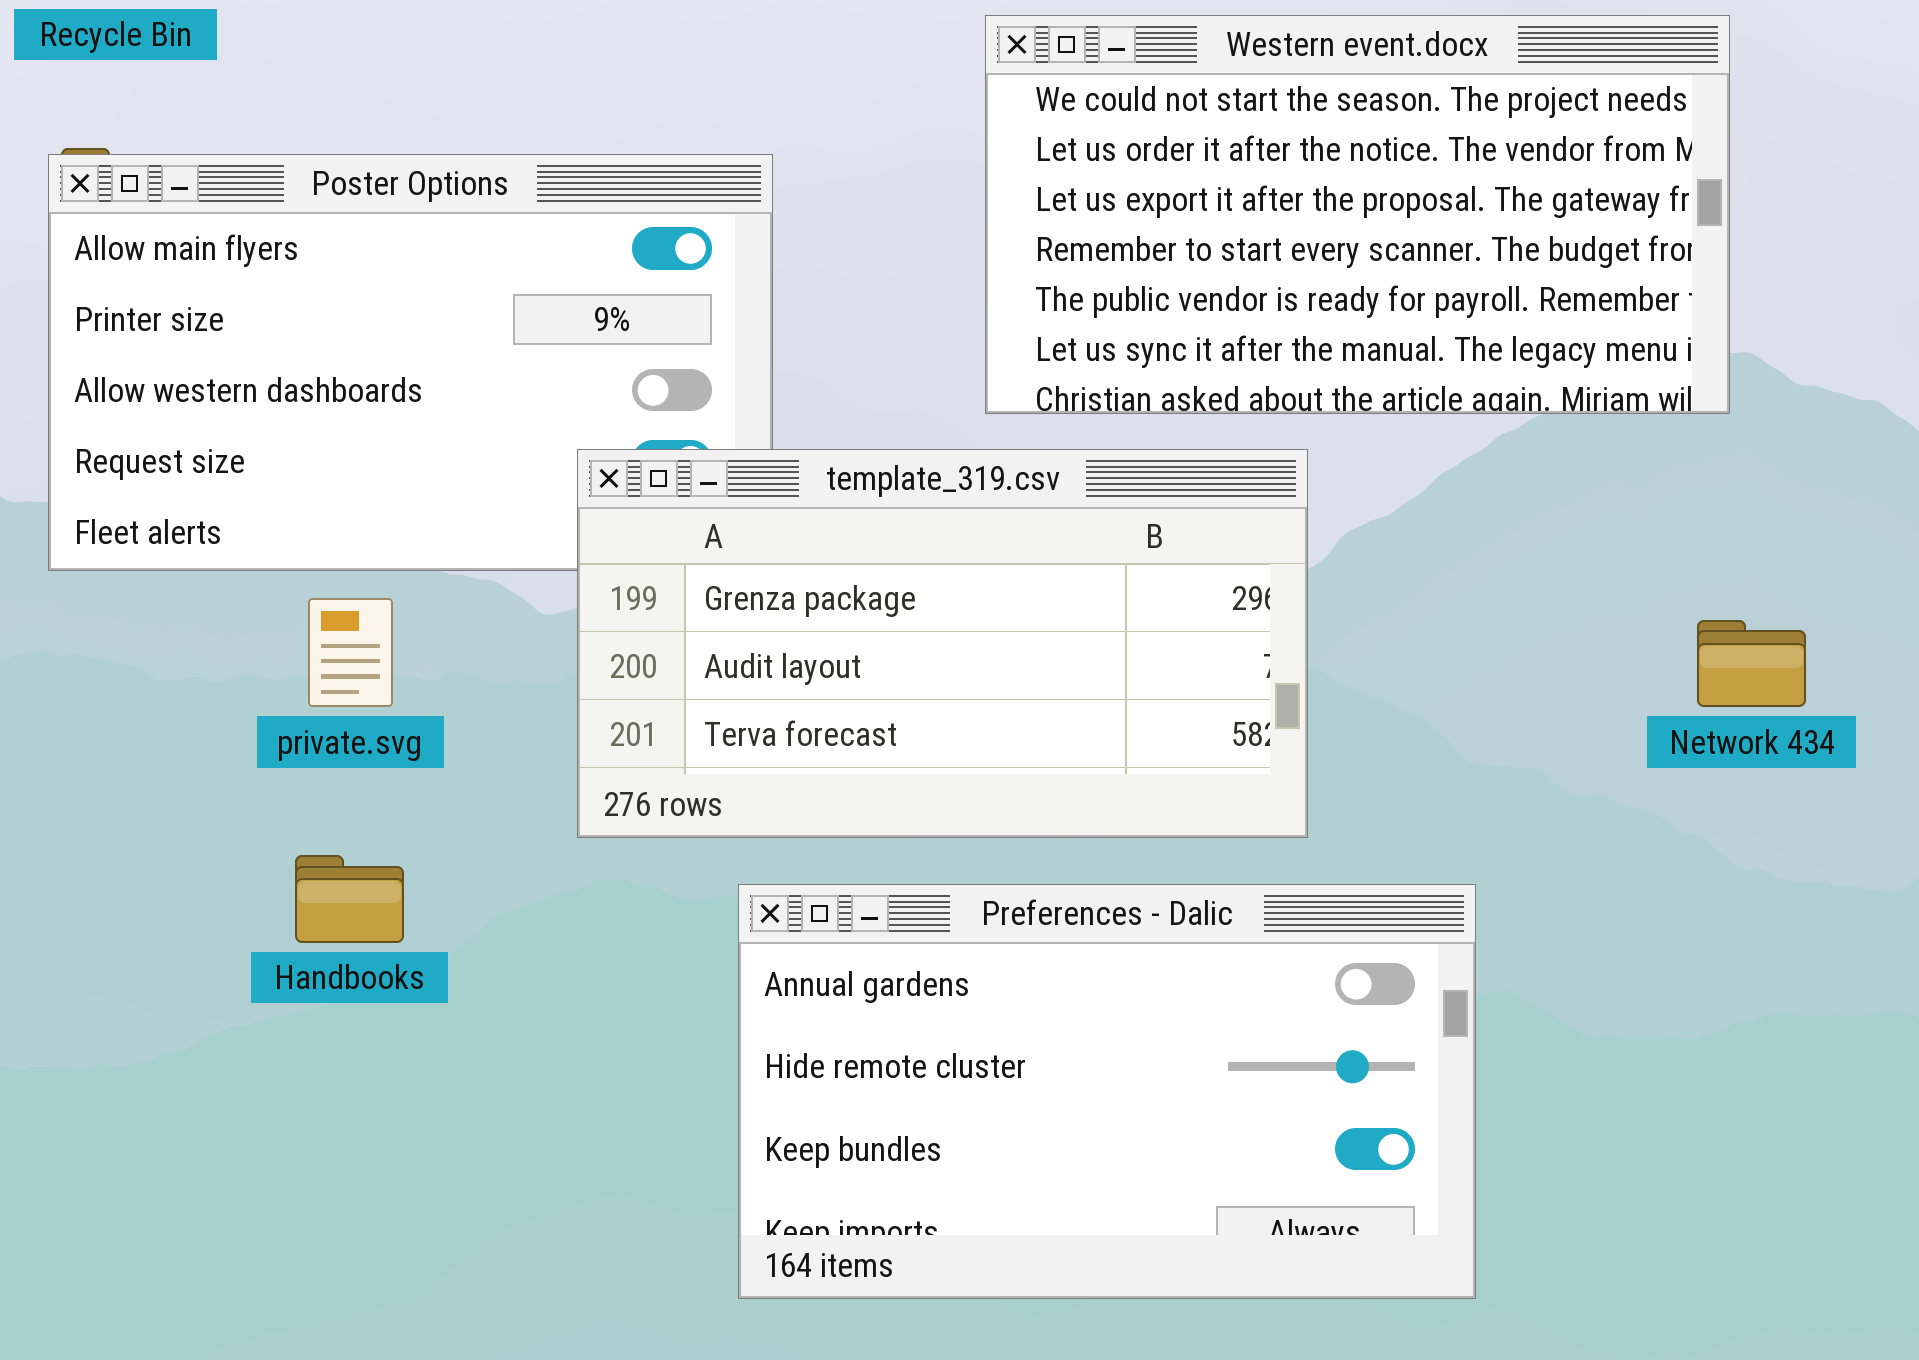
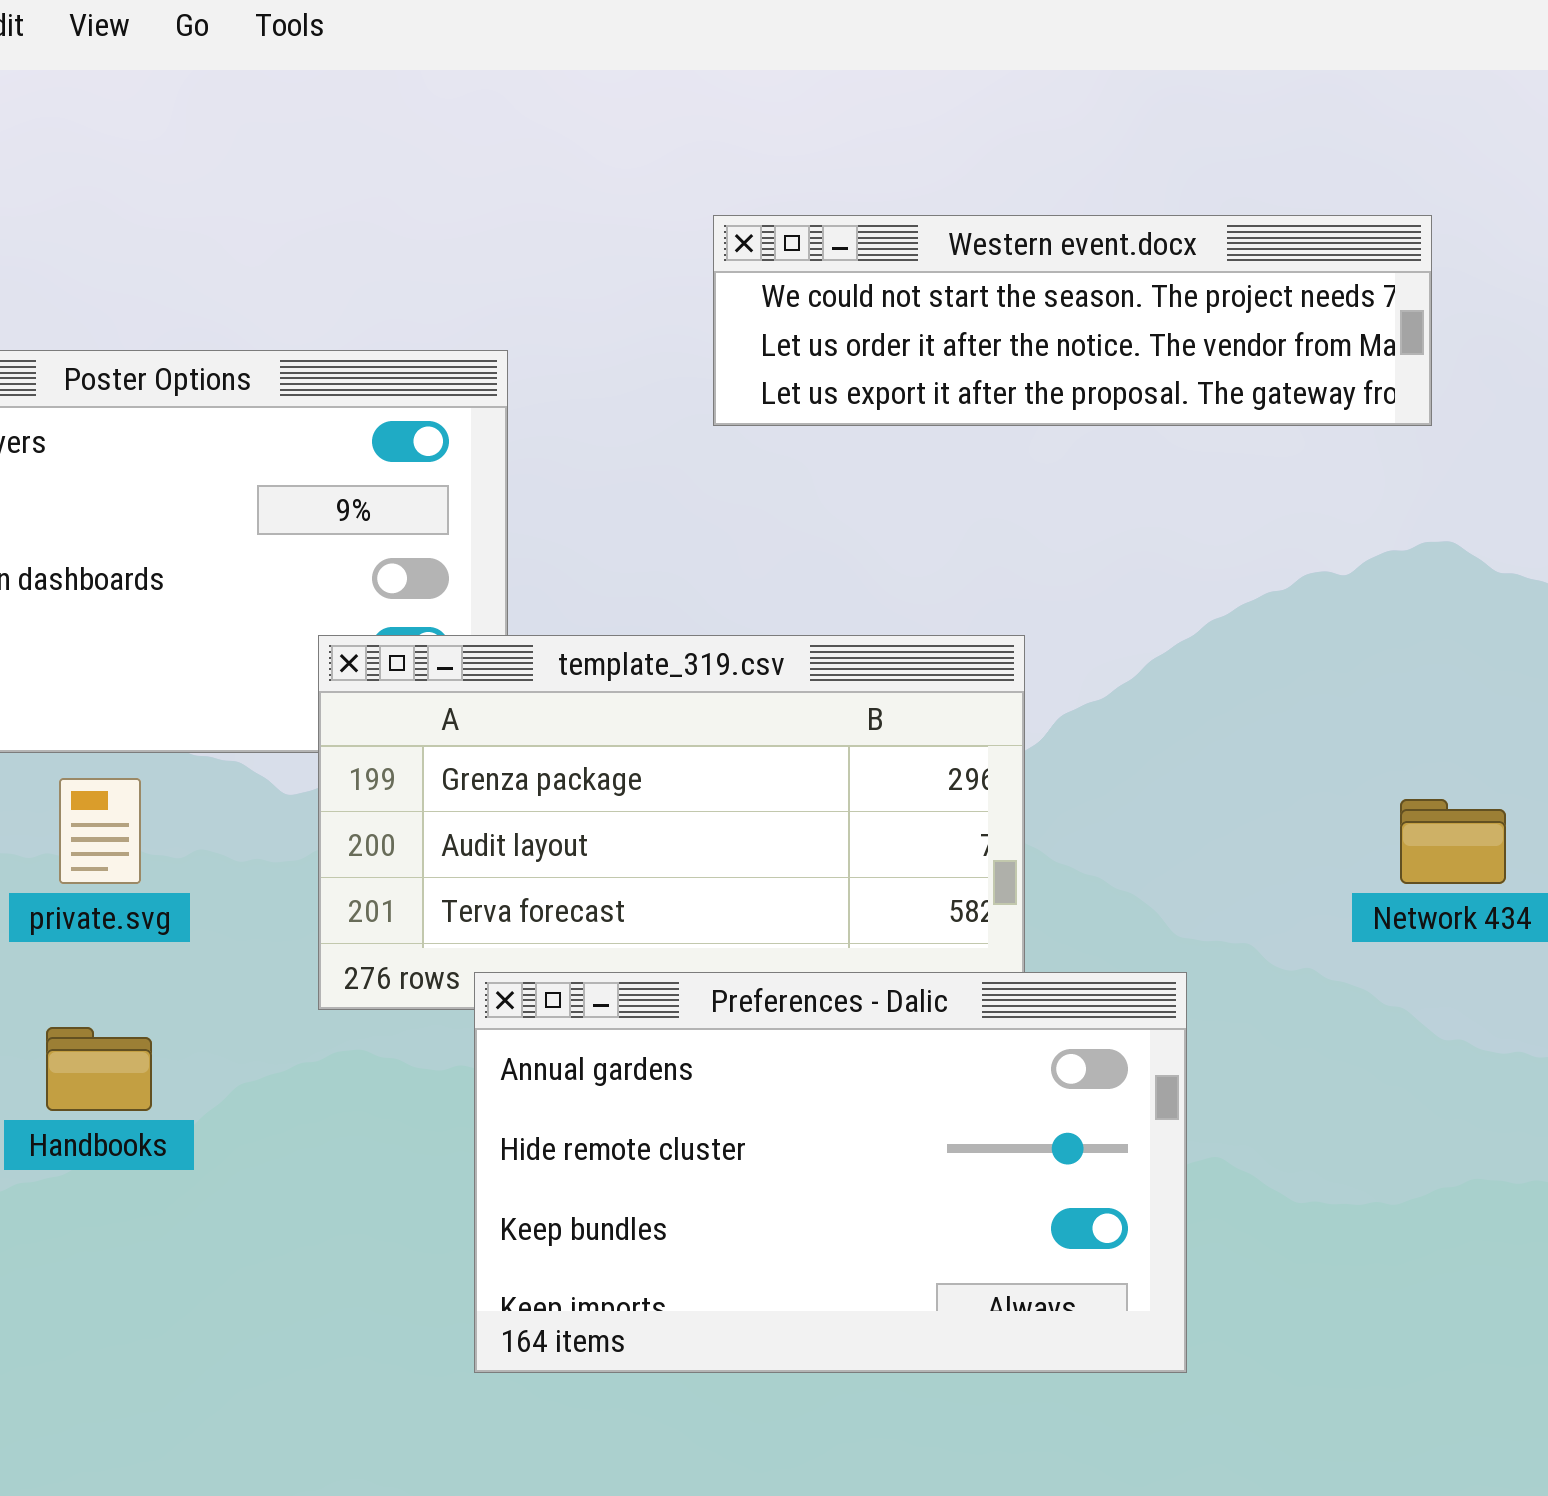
Western event.docx: [985,15,1730,414] -> [713,215,1432,426], resized
Preferences - Dalic: [738,884,1476,1299] -> [474,972,1187,1373], moved

